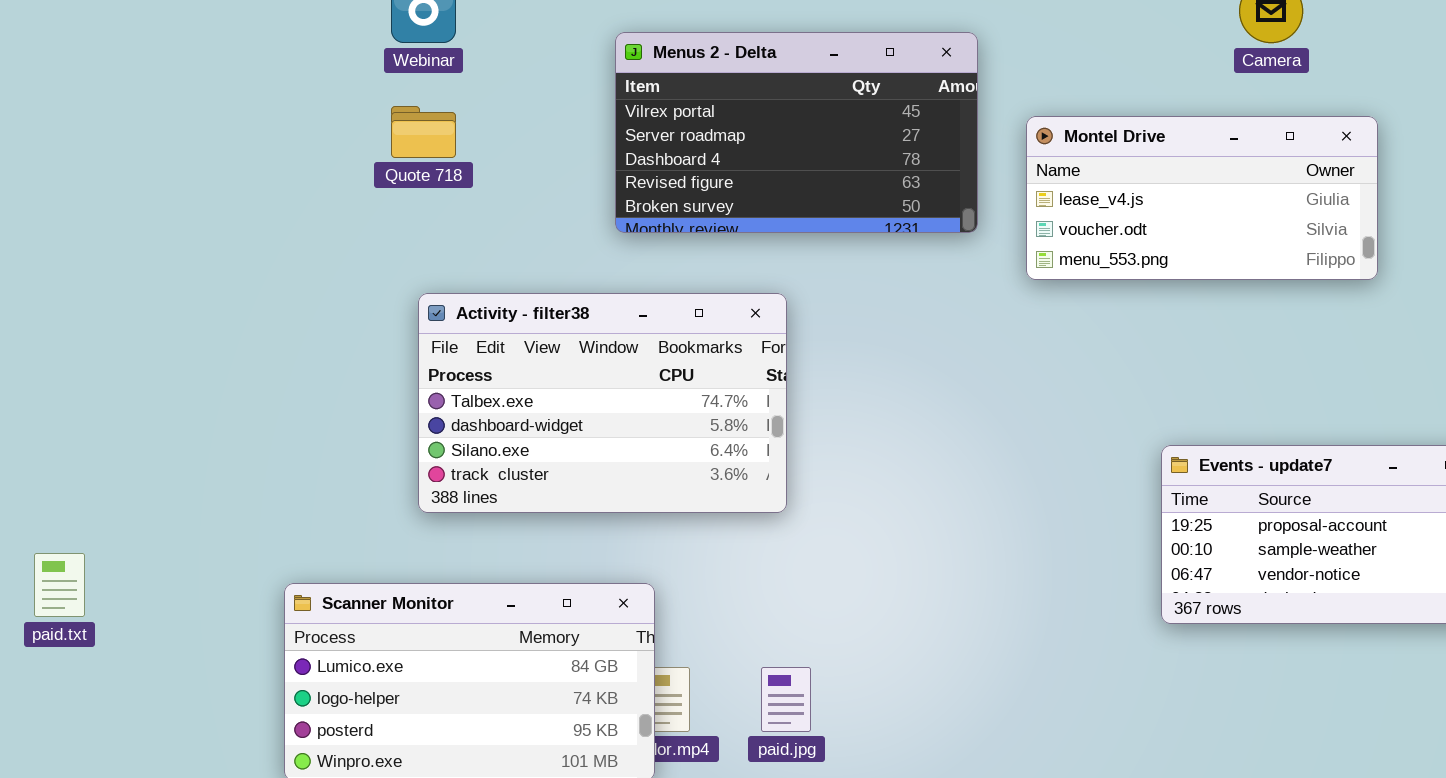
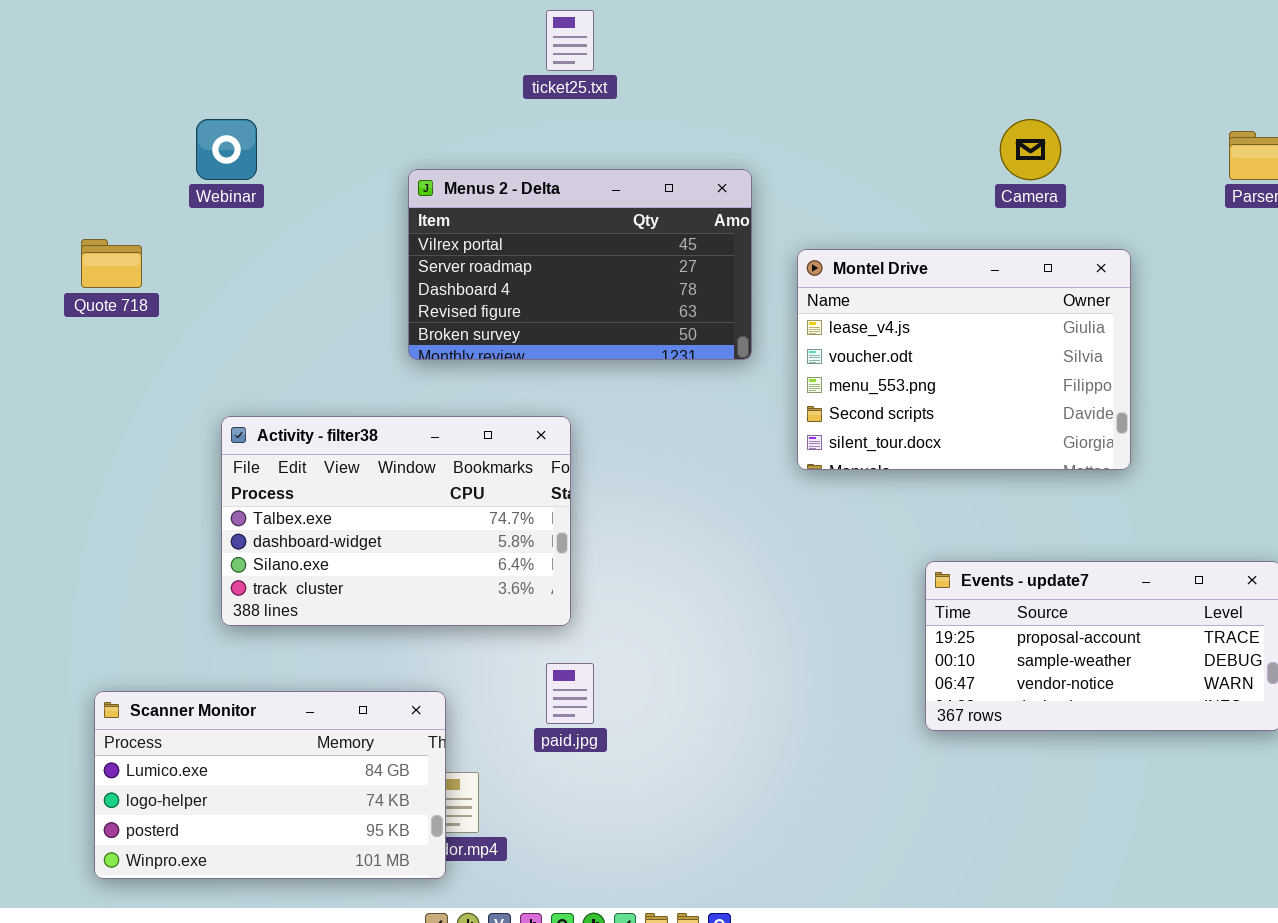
Quote 718: [391,106,456,158] -> [81,239,142,288], moved
Montel Drive: [1026,116,1378,280] -> [797,249,1131,470], resized
paid.jpg: [761,667,811,732] -> [546,663,594,724], moved

